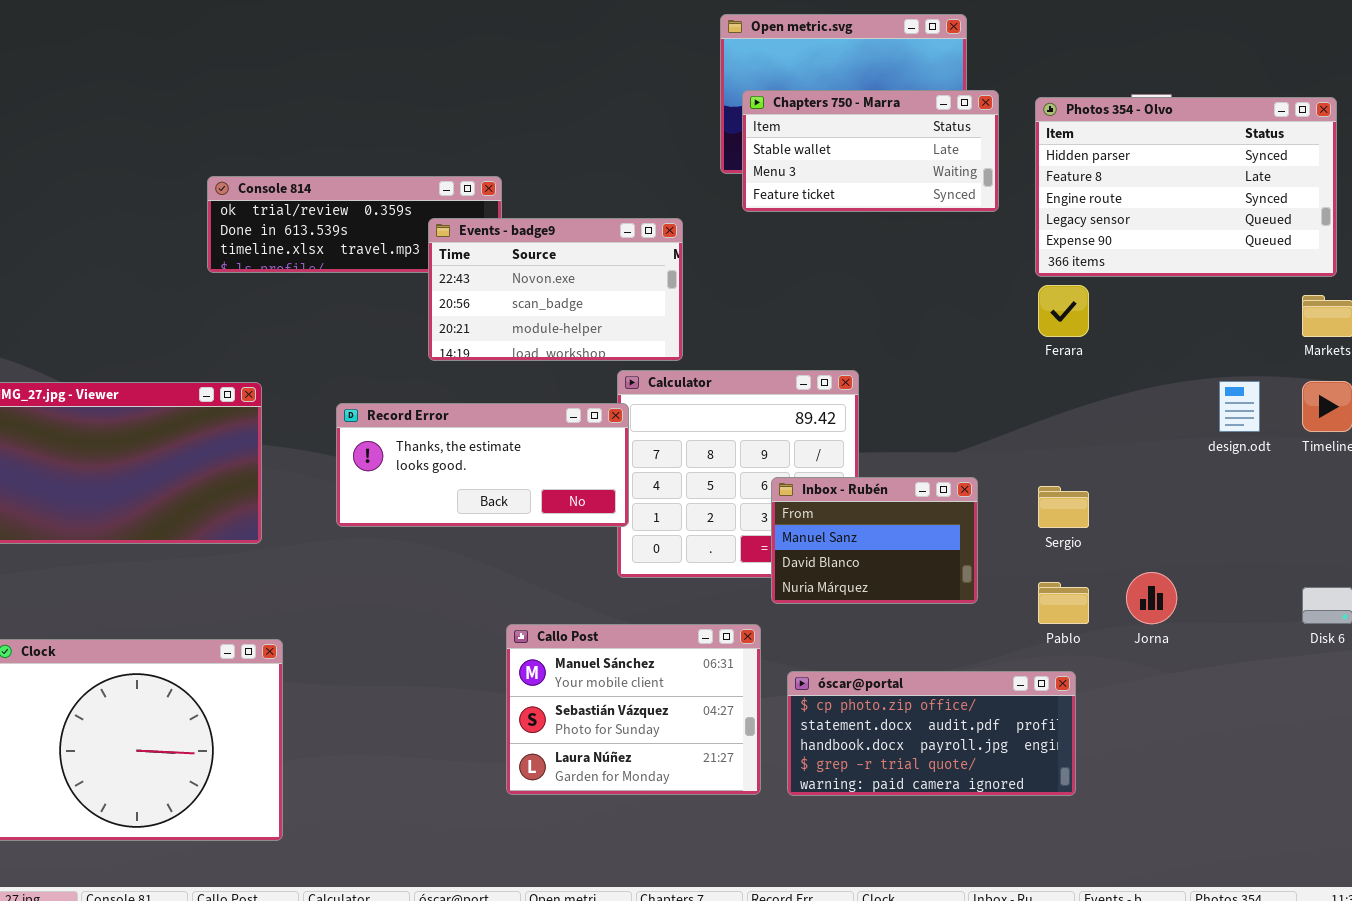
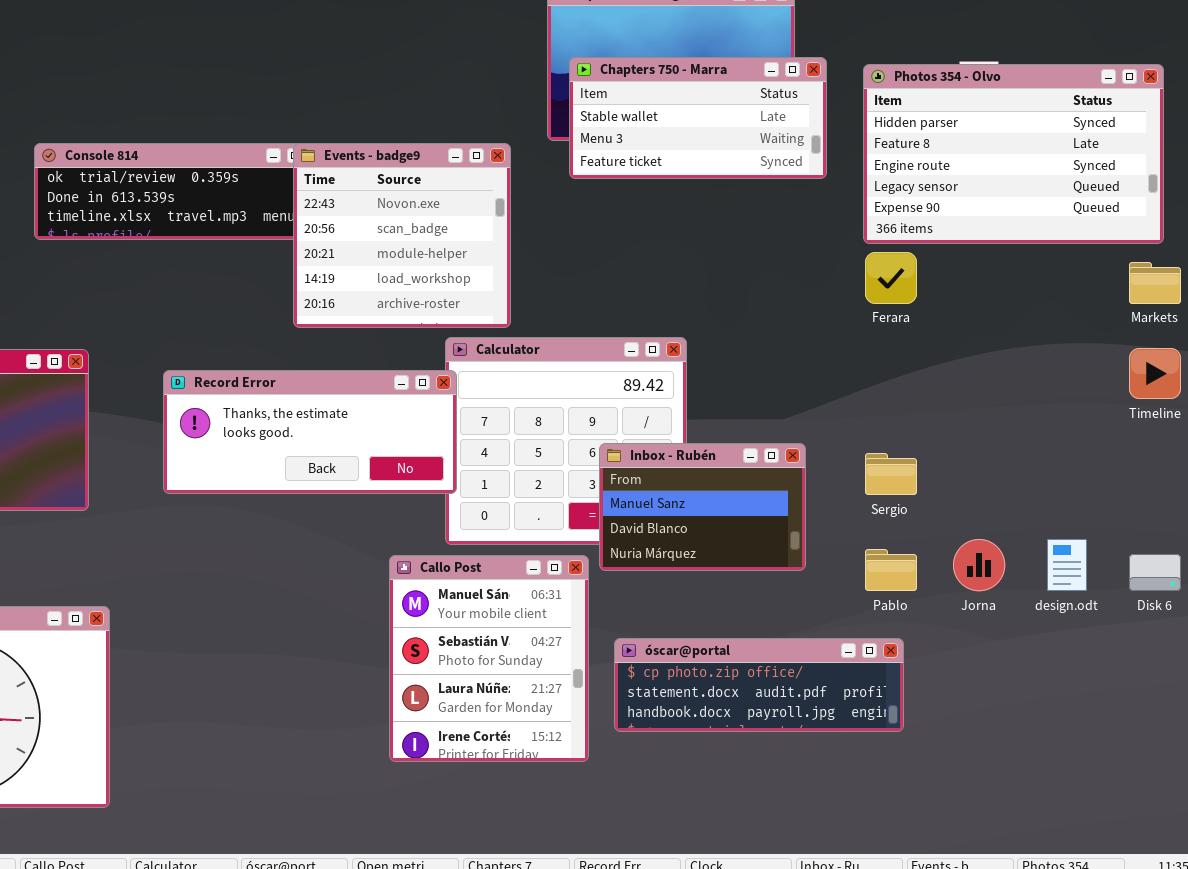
Events - badge9: [428,218,683,361] -> [293,143,511,328], resized
design.odt: [1219,381,1260,432] -> [1047,539,1087,591], moved
Callo Post: [506,624,761,795] -> [389,555,589,762], resized
óscar@portal: [787,671,1076,796] -> [614,638,904,732], resized

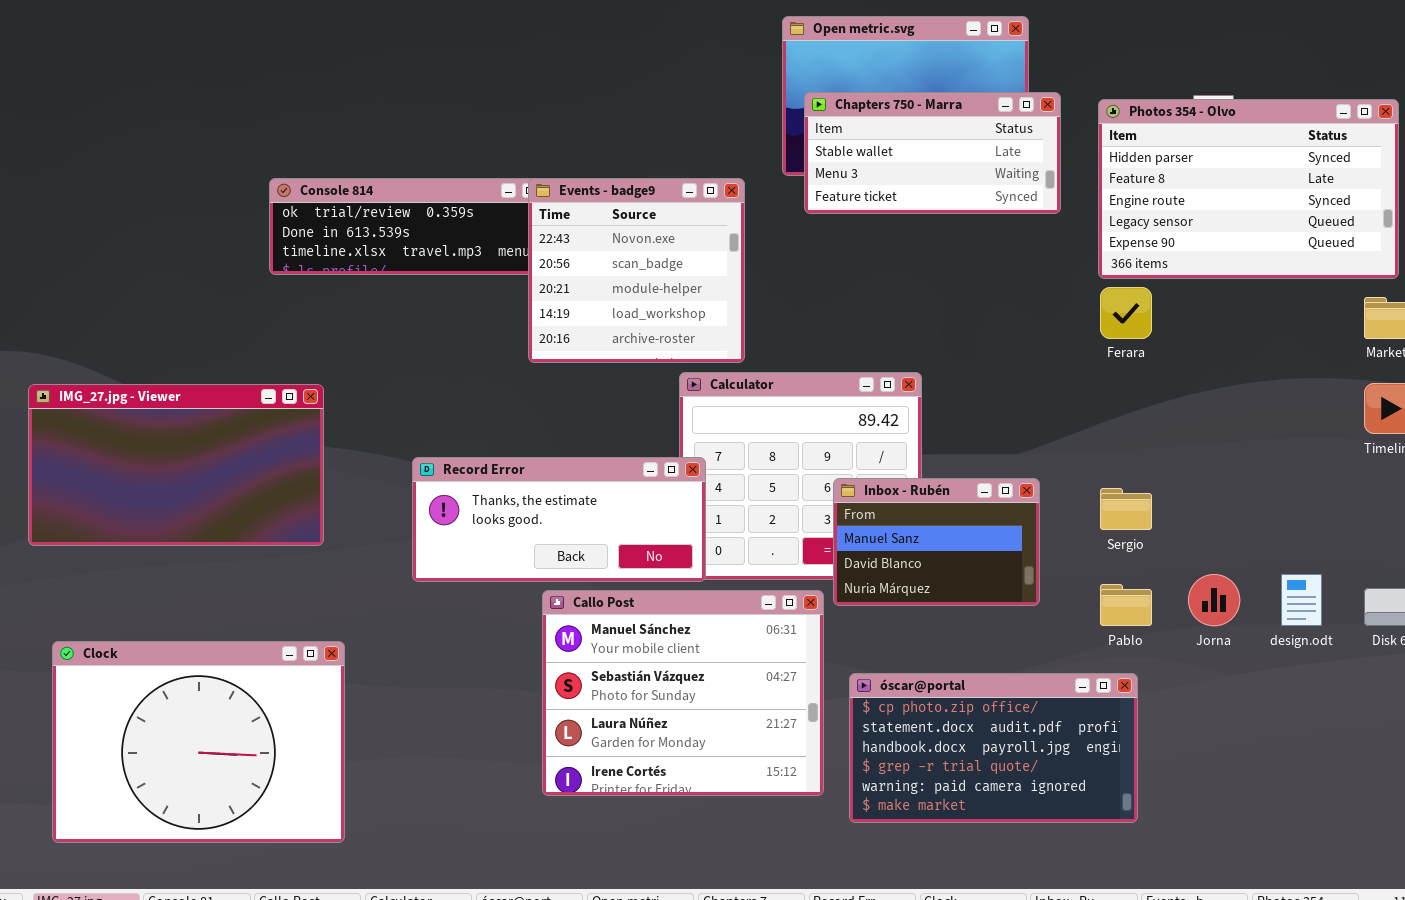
Record Error: [163,370,457,494] -> [412,457,706,582], moved
Callo Post: [389,555,589,762] -> [542,590,824,796], resized
óscar@portal: [614,638,904,732] -> [849,673,1138,823], resized

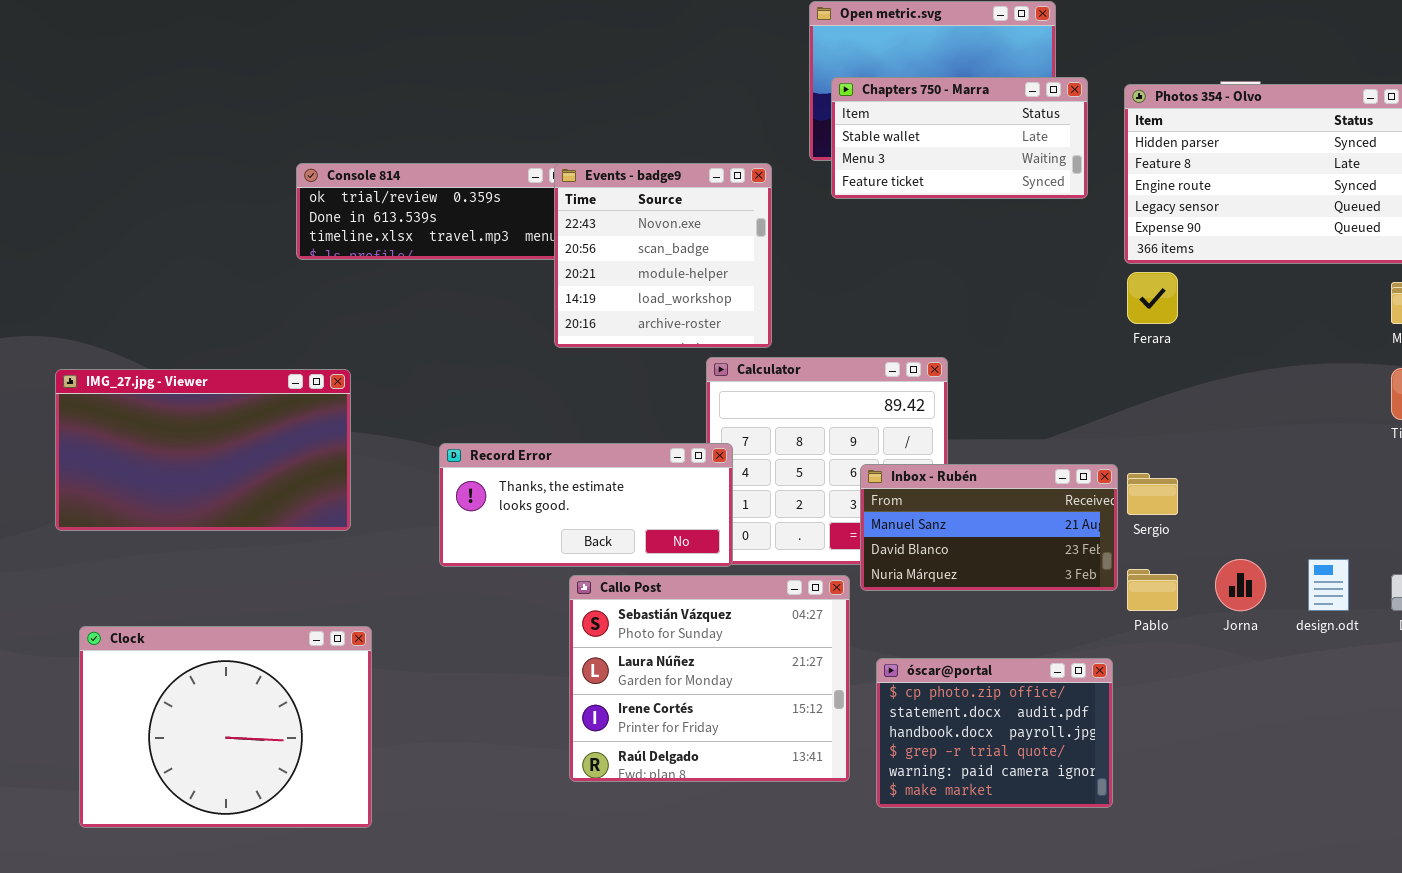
Inbox - Rubén: [833,478,1040,606] -> [860,464,1118,591], resized
Callo Post: [542,590,824,796] -> [569,575,850,782], scrolled down 1 row
óscar@portal: [849,673,1138,823] -> [876,658,1113,808], resized

